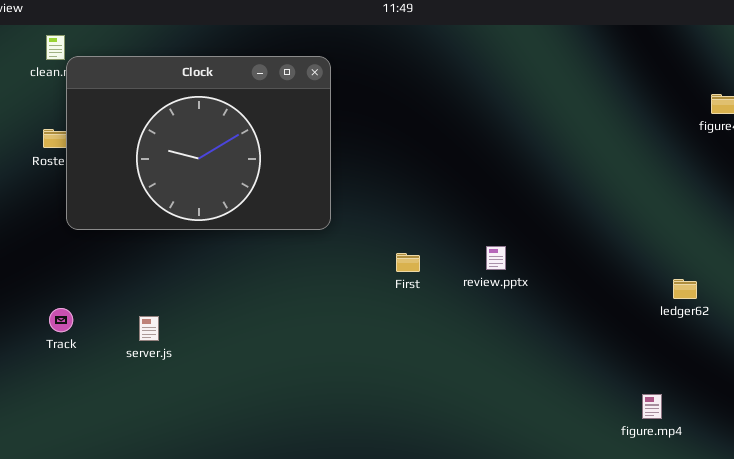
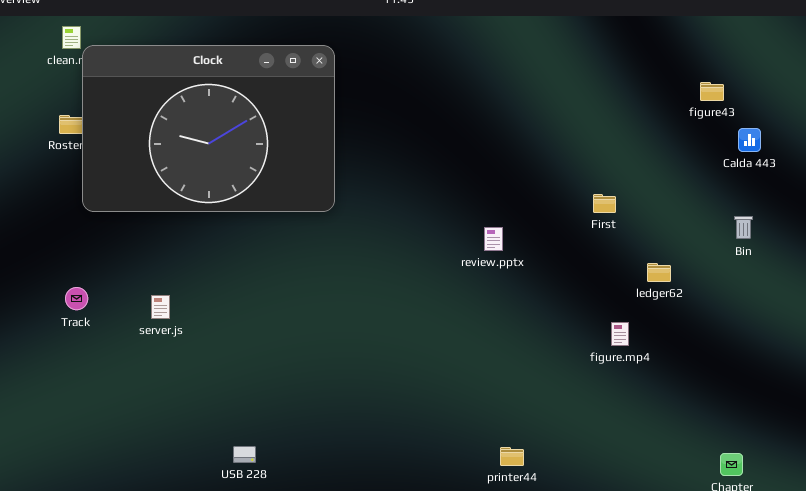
First: [396,253,420,272] -> [593,194,616,213], moved
ledger62: [673,279,697,299] -> [647,263,671,282], moved
figure.mp4: [642,394,662,419] -> [611,322,629,346], moved

